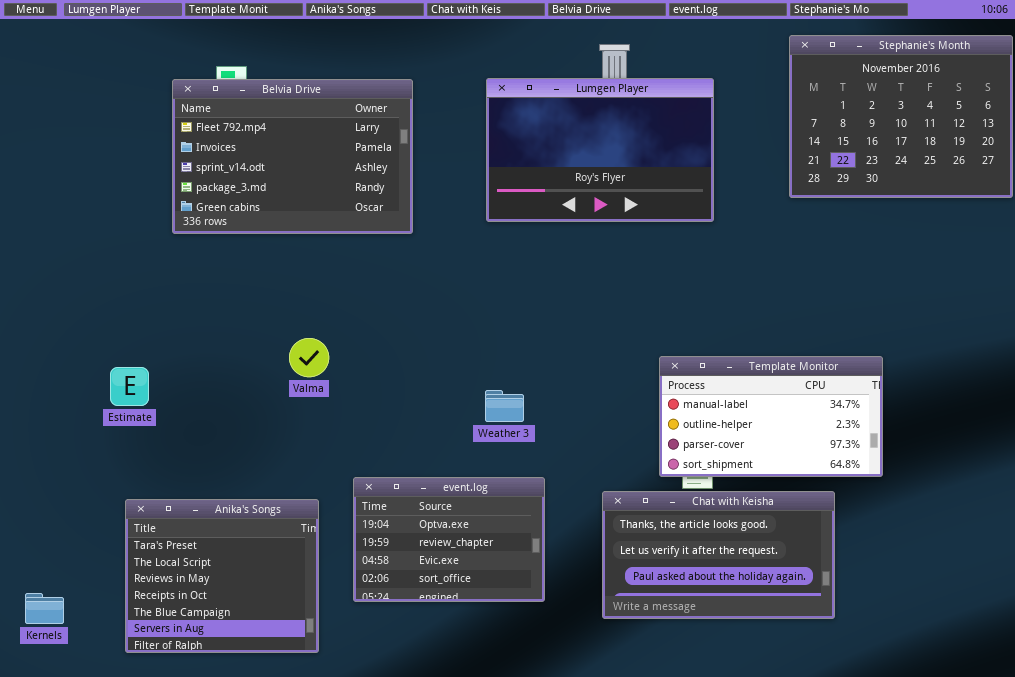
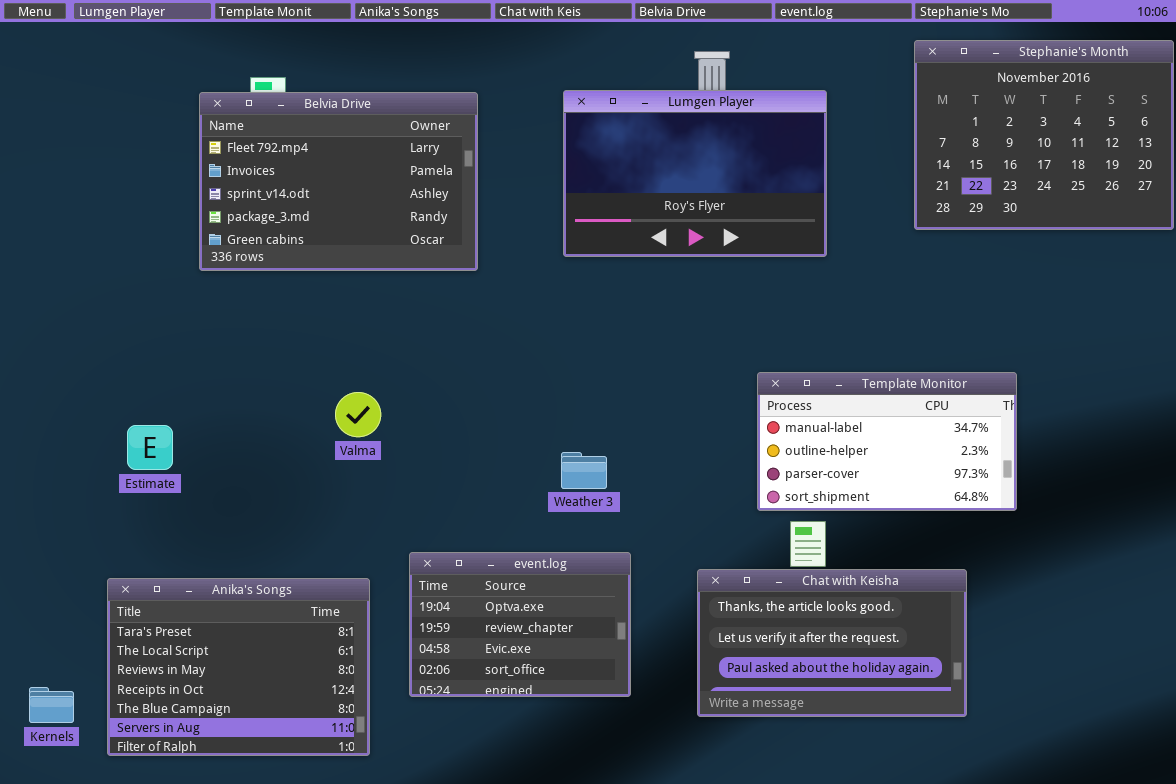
Template Monitor: [659,356,883,477] -> [757,372,1017,511], moved
Anika's Songs: [125,499,319,653] -> [107,578,370,756], resized

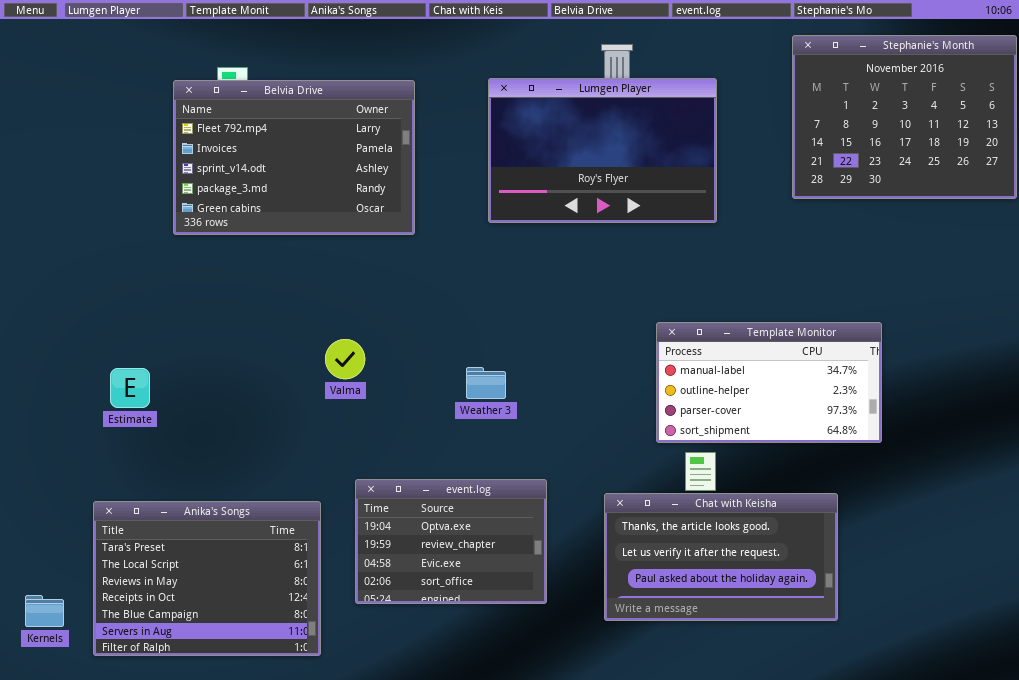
Valma: [335,392,381,437] -> [325,339,365,379], moved
Weather 3: [561,452,607,489] -> [466,367,506,399], moved

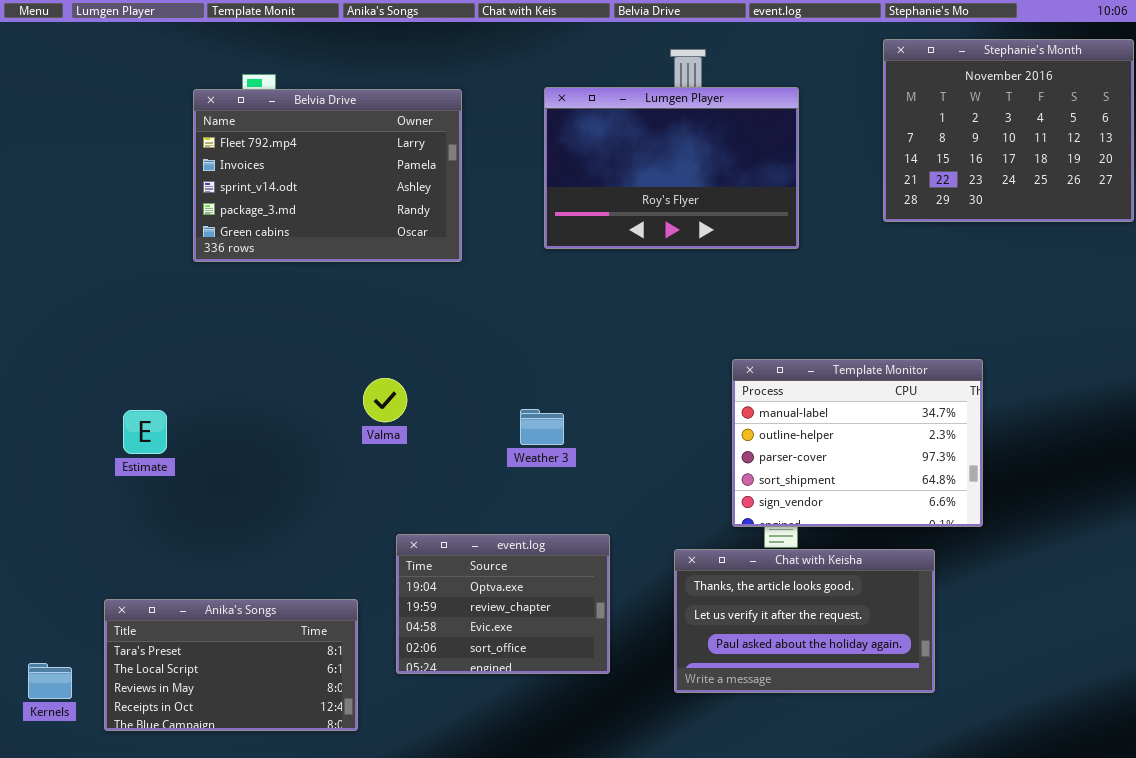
Template Monitor: [656,322,882,443] -> [732,359,983,527], resized
Anika's Songs: [93,501,321,656] -> [104,599,358,731], resized

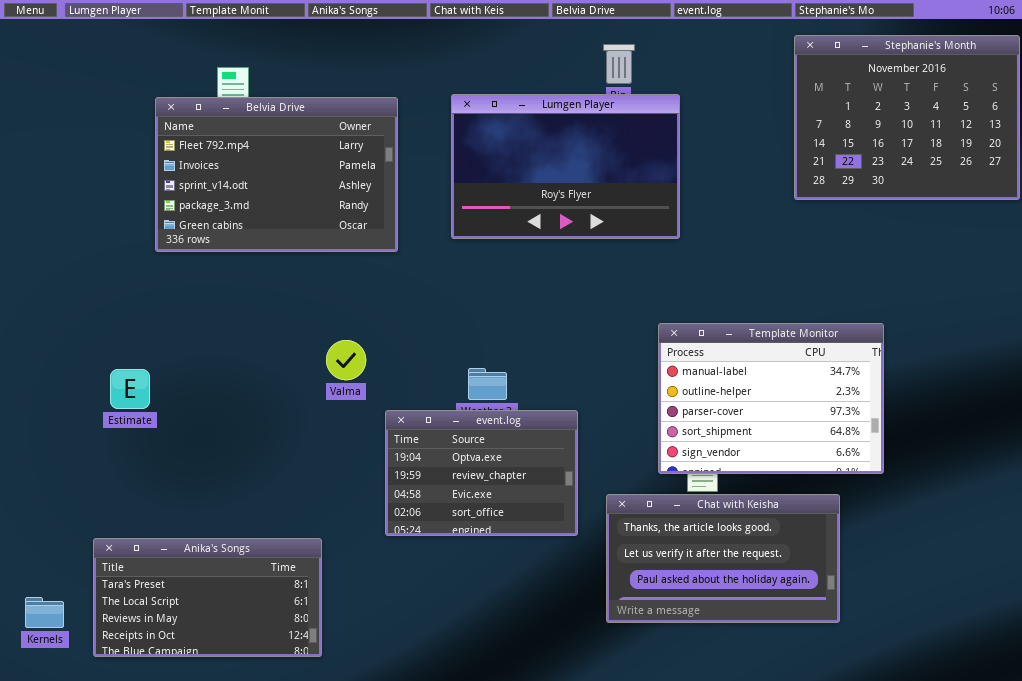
Lumgen Player: [544,87,799,249] -> [451,94,680,239], moved
Belvia Drive: [193,89,462,262] -> [155,97,398,252], moved
event.log: [396,534,610,674] -> [385,410,578,536], moved

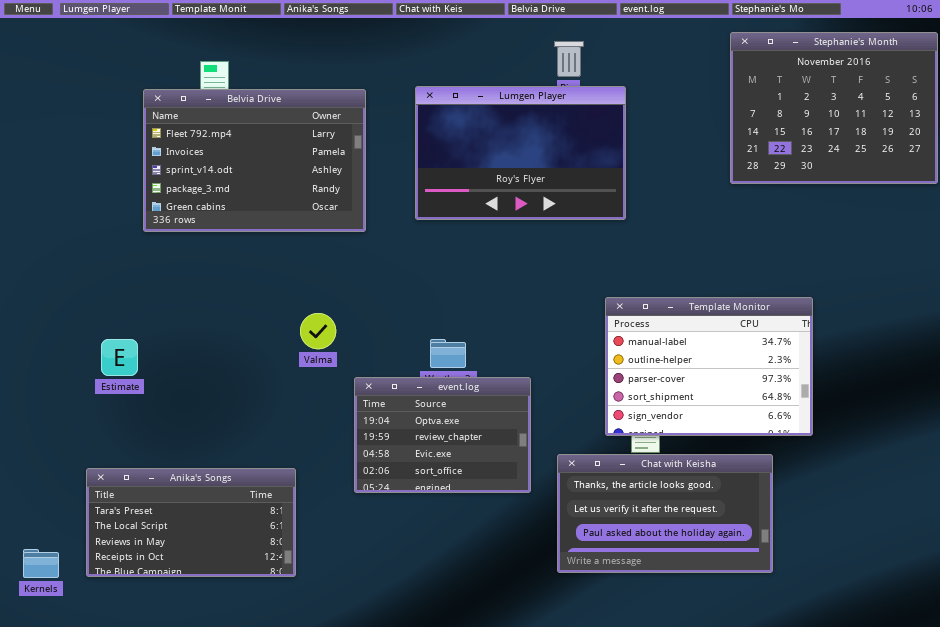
Anika's Songs: [93,538,322,657] -> [86,468,296,577], moved

